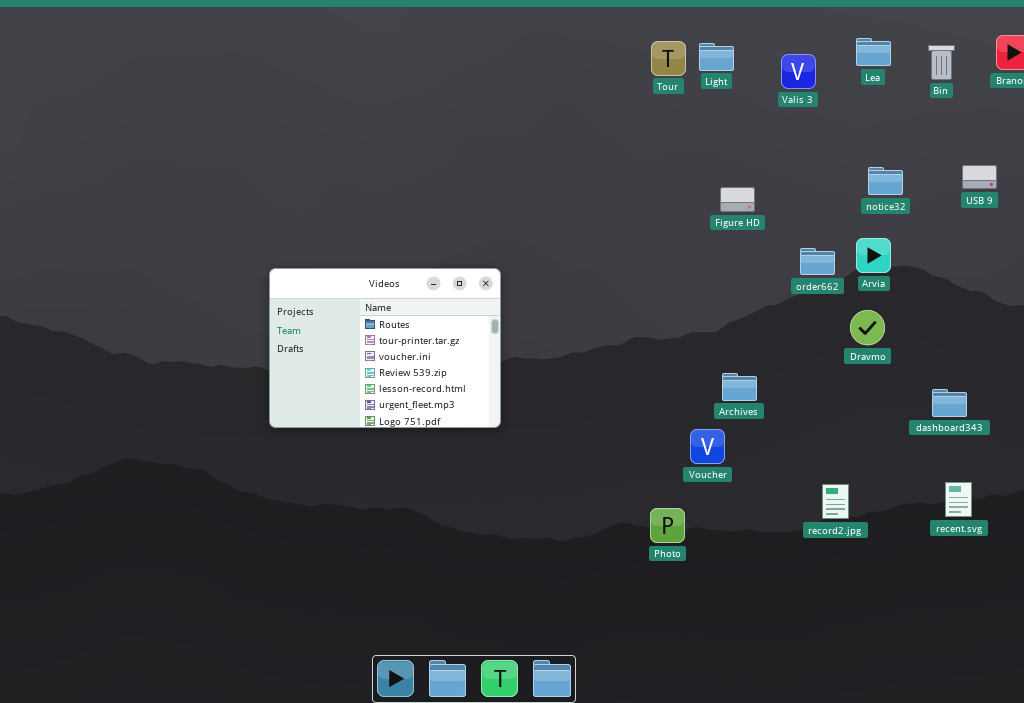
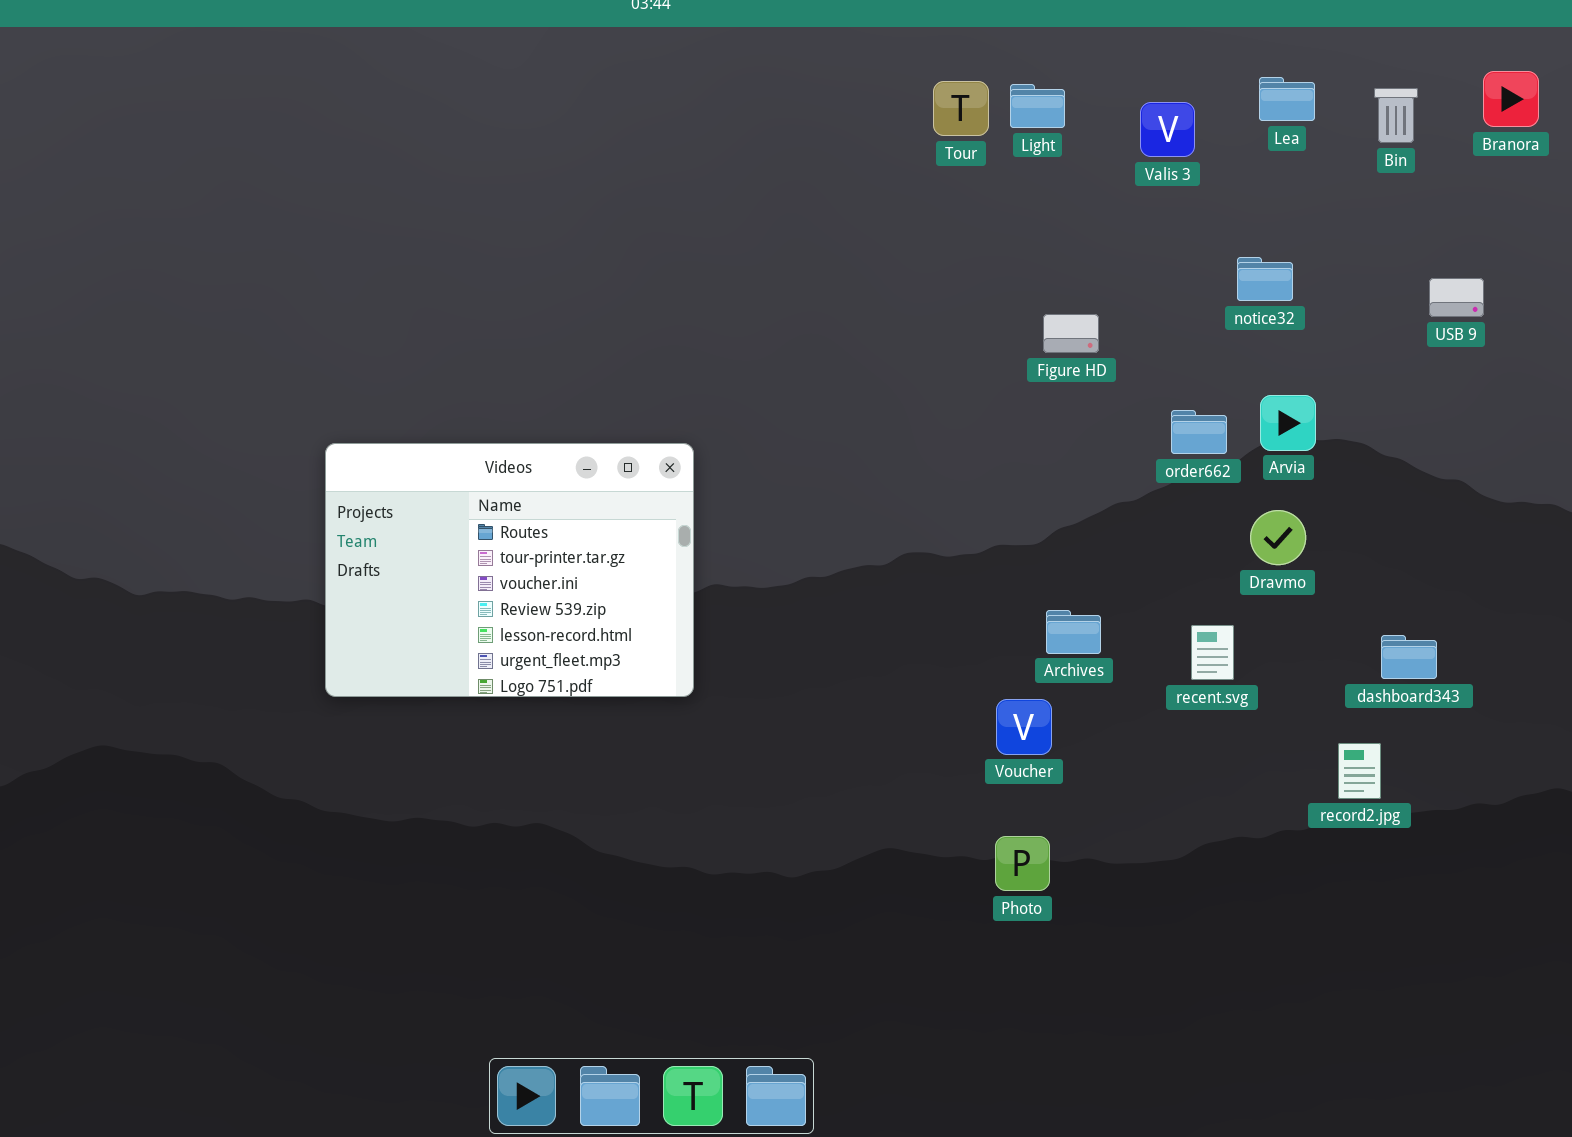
notice32: [868,167,903,195] -> [1237,257,1293,301], moved
recent.svg: [945,482,972,517] -> [1191,625,1234,680], moved
record2.jpg: [822,484,849,519] -> [1338,743,1381,799], moved
Photo: [650,508,685,543] -> [995,836,1050,891], moved

